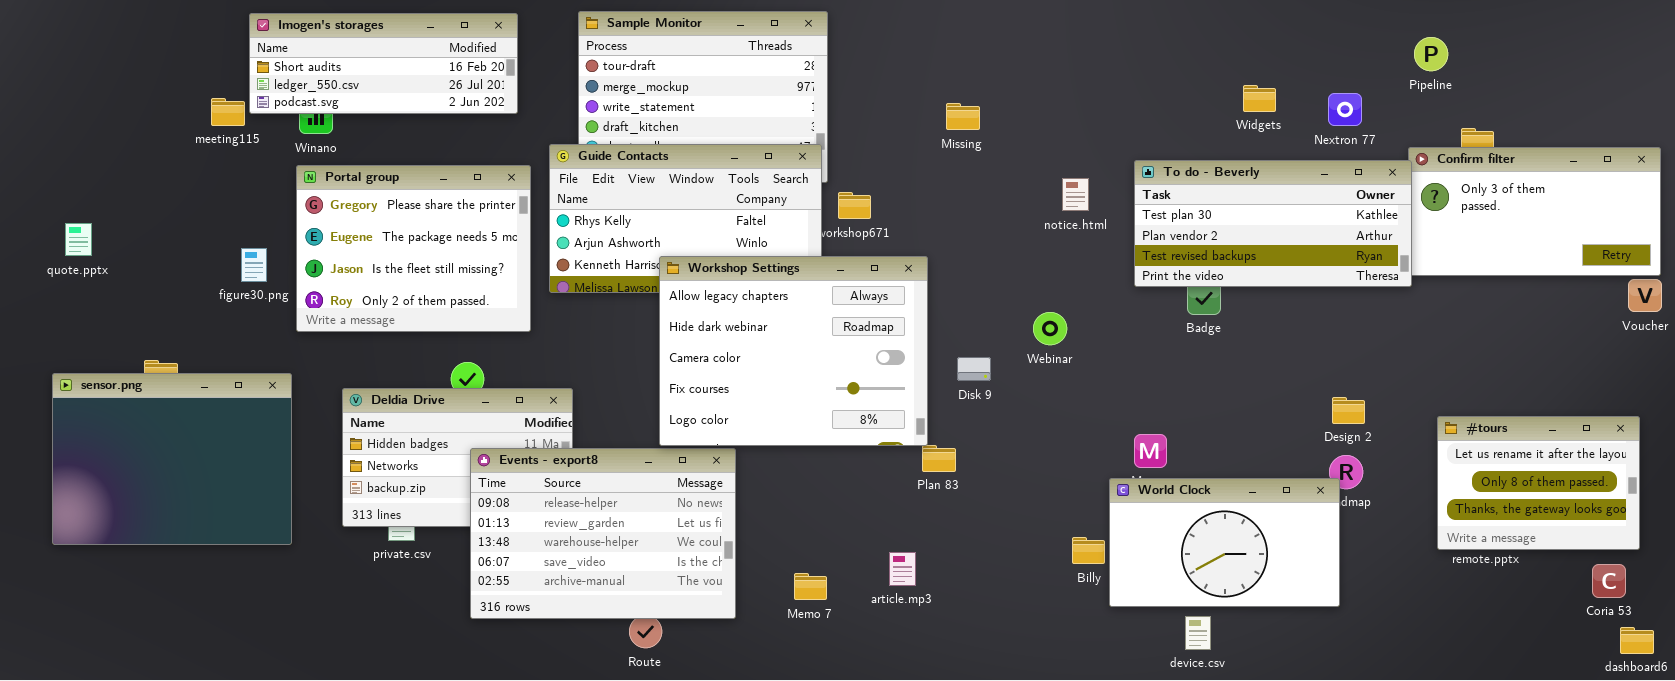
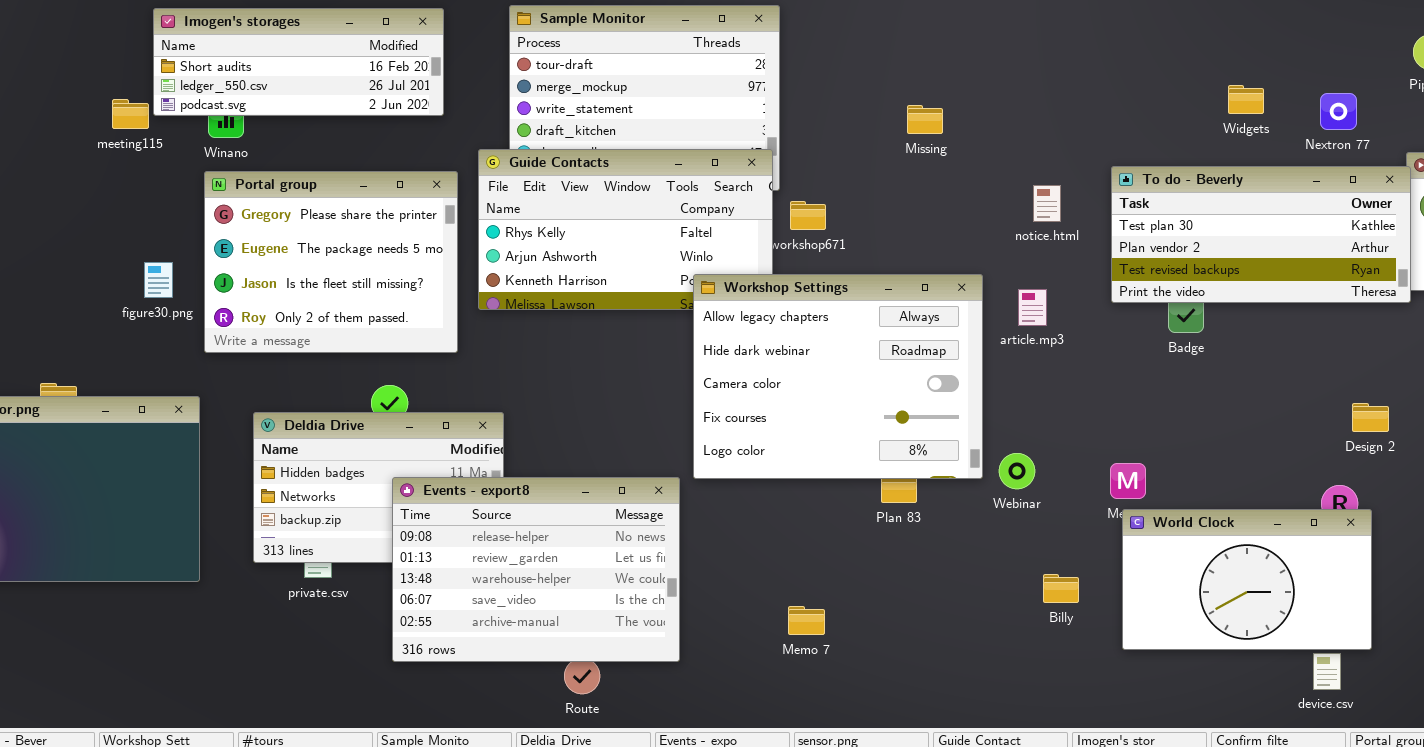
Workshop Settings: [659,256,928,446] -> [693,274,983,479], moved
Webinar: [1033,312,1067,345] -> [999,453,1035,489], moved
Design 2: [1332,397,1365,424] -> [1352,403,1389,432], moved
World Clock: [1109,478,1340,607] -> [1122,509,1372,650], moved
article.mp3: [889,552,916,586] -> [1018,289,1047,326], moved
Memo 7: [794,573,827,600] -> [788,606,825,635], moved
device.csv: [1185,616,1211,650] -> [1313,653,1341,690], moved

